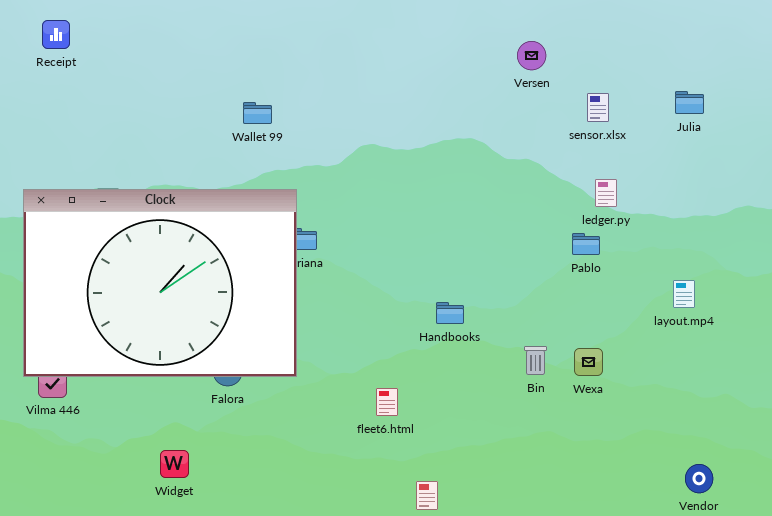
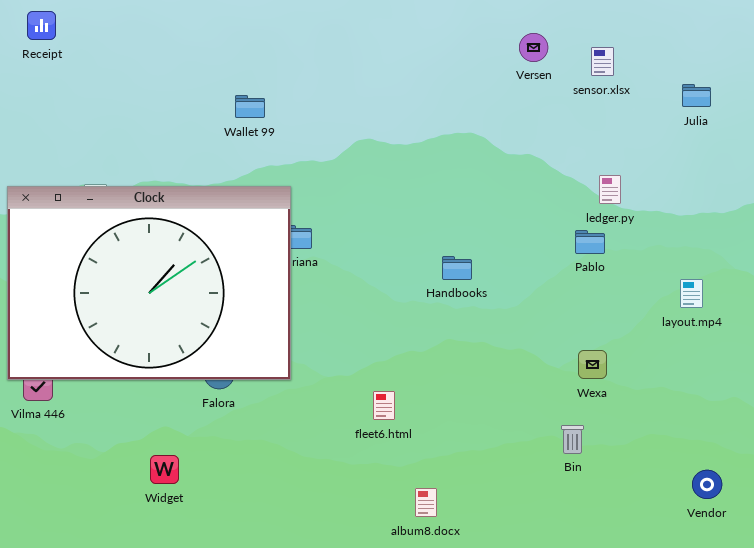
sensor.xlsx: [587,93,609,122] -> [591,47,614,76], moved
Handbooks: [436,302,464,324] -> [442,256,472,280], moved
Bin: [524,346,547,375] -> [561,425,584,454], moved

